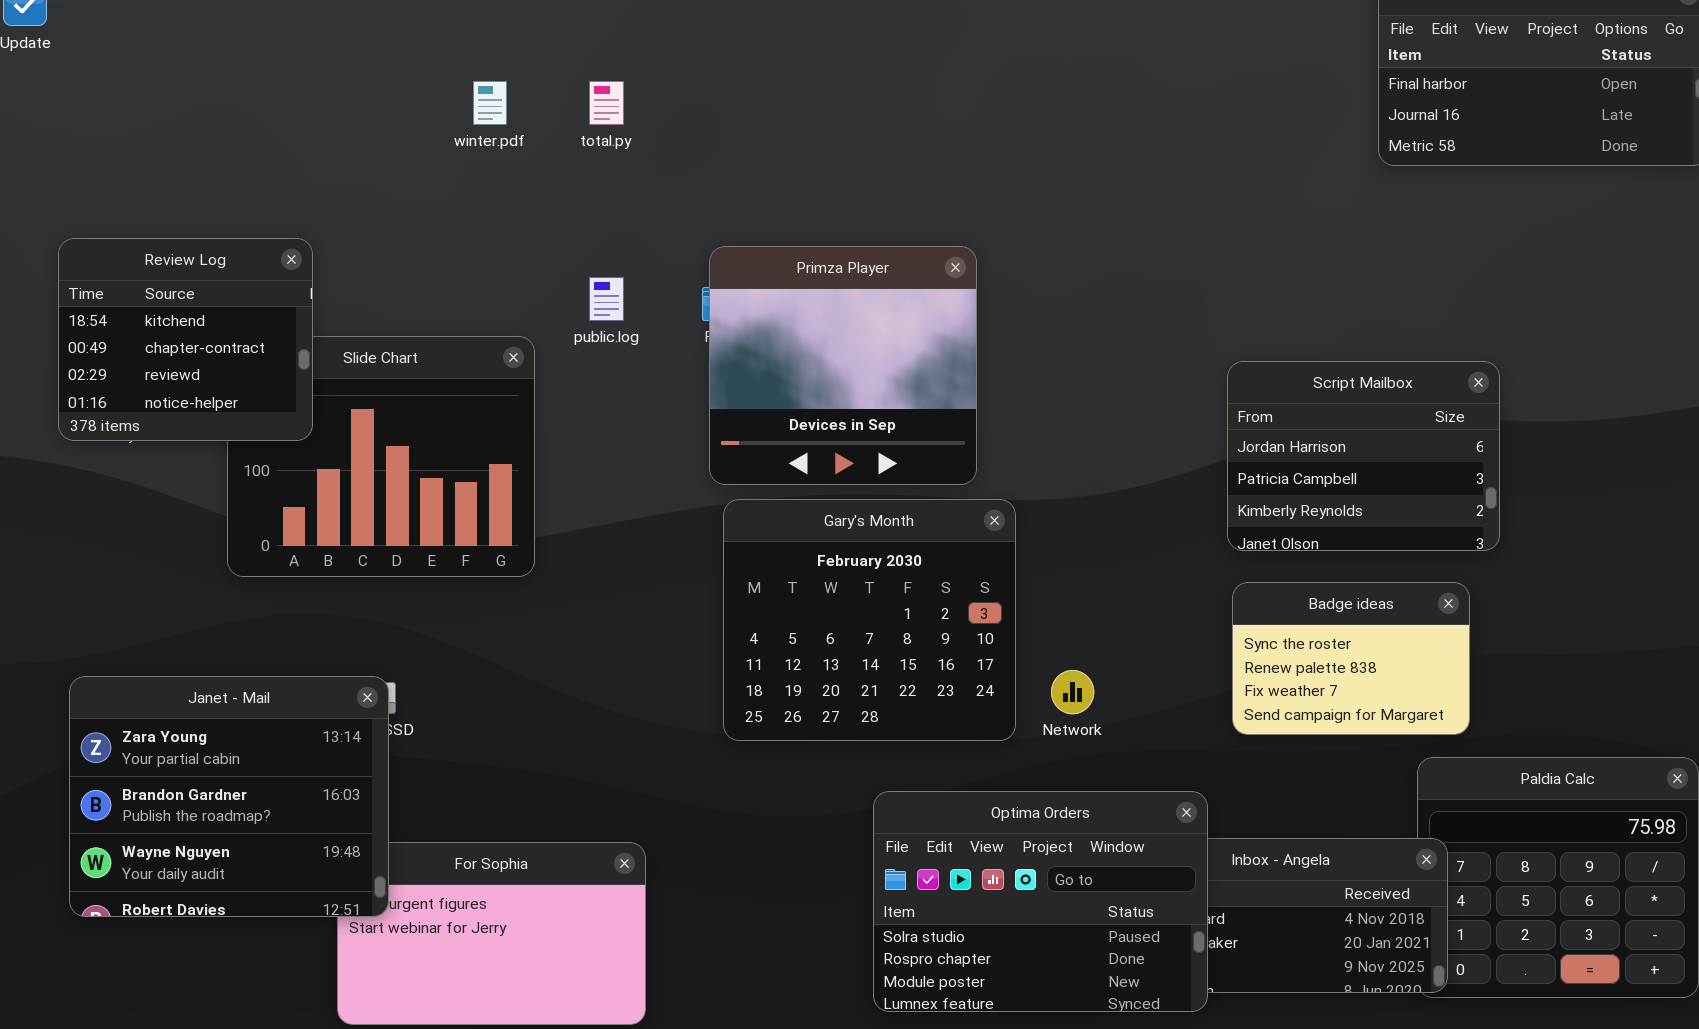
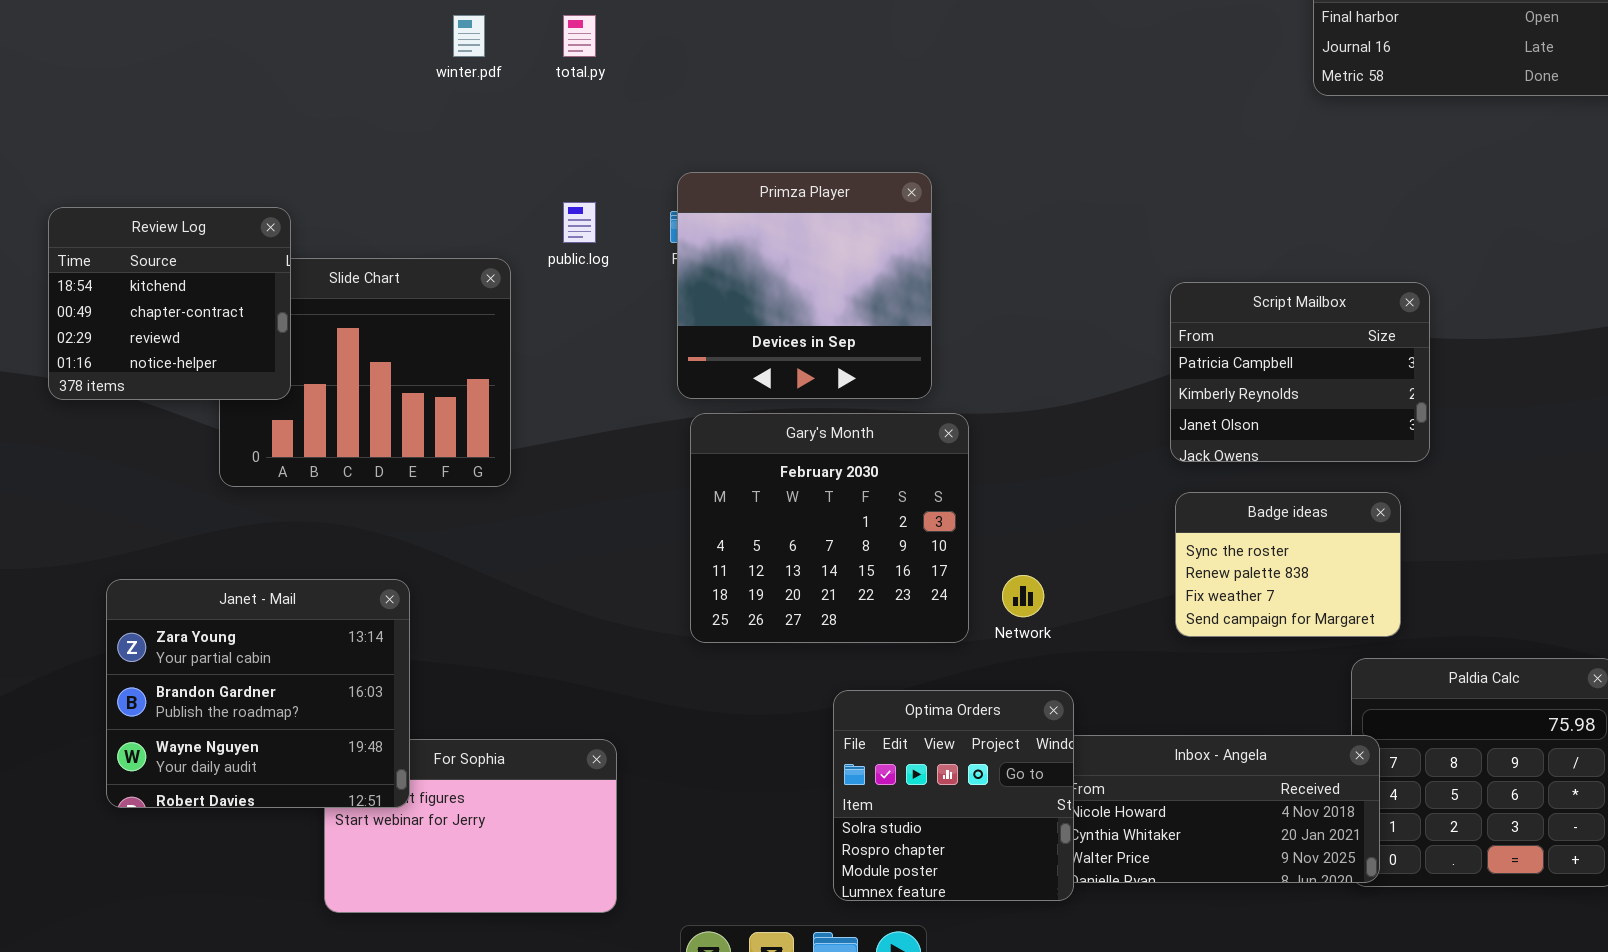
Review Log: [58,238,313,441] -> [48,207,291,400], moved
Script Mailbox: [1227,361,1500,551] -> [1170,282,1430,462], scrolled down 1 row
Janet - Mail: [69,676,389,917] -> [106,579,410,808], moved
Optima Orders: [873,791,1208,1012] -> [833,690,1074,901], resized

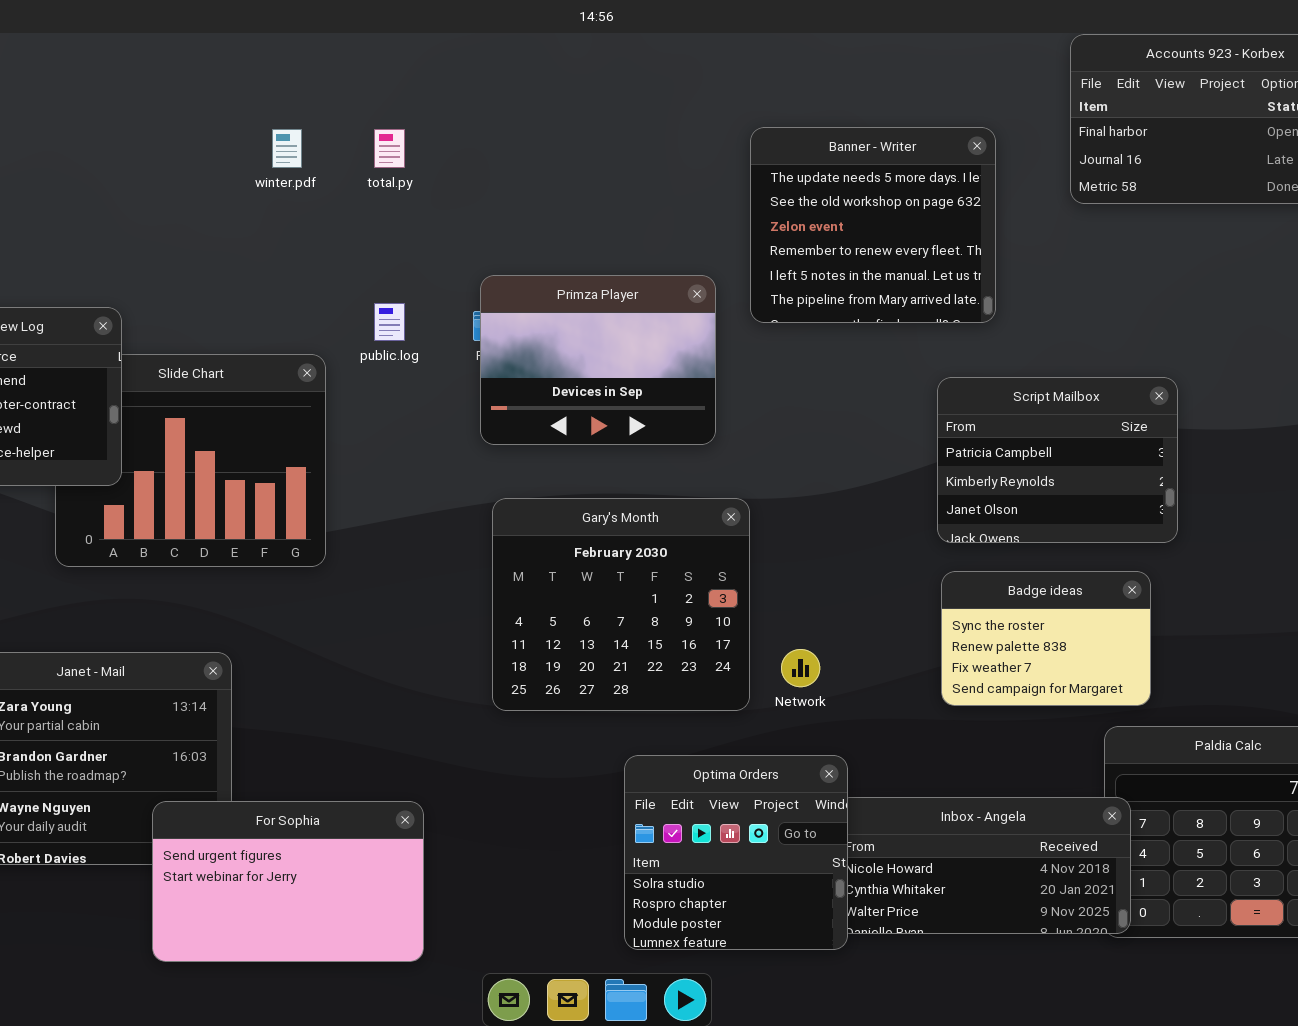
Banner - Writer: none -> [750,127,996,323], opened
Primza Player: [677,172,932,399] -> [480,275,716,445], resized
For Sophia: [324,739,617,913] -> [152,801,424,962], raised

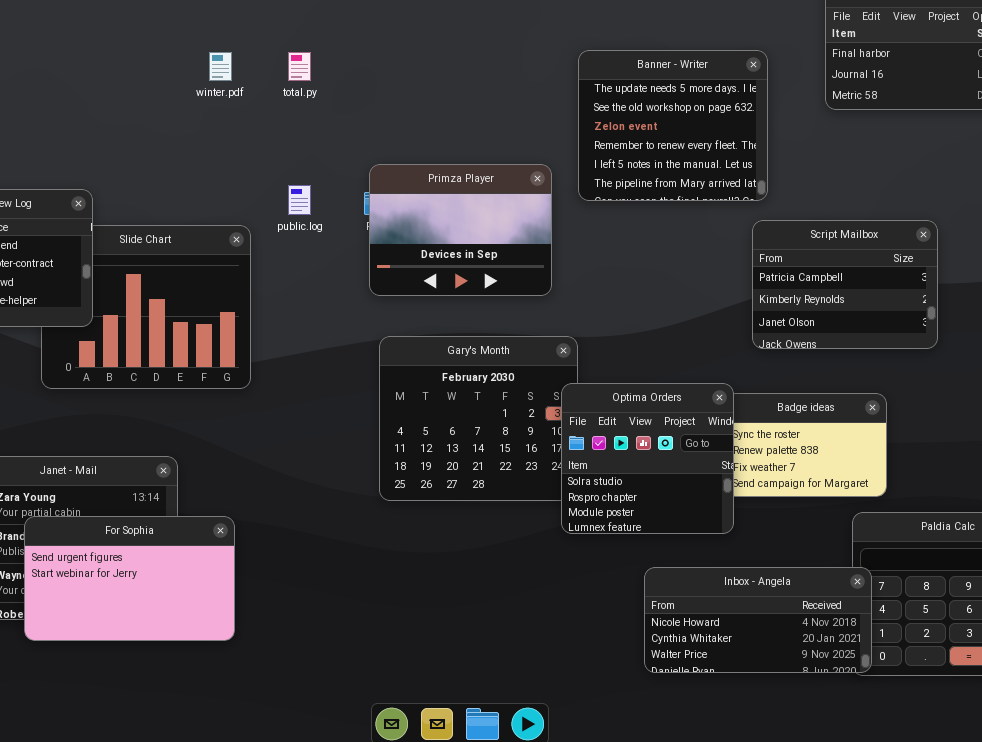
Script Mailbox: [937,377,1178,543] -> [752,220,938,349], moved
Optima Orders: [624,755,848,950] -> [561,383,734,534], moved
For Sophia: [152,801,424,962] -> [24,516,235,641], moved

